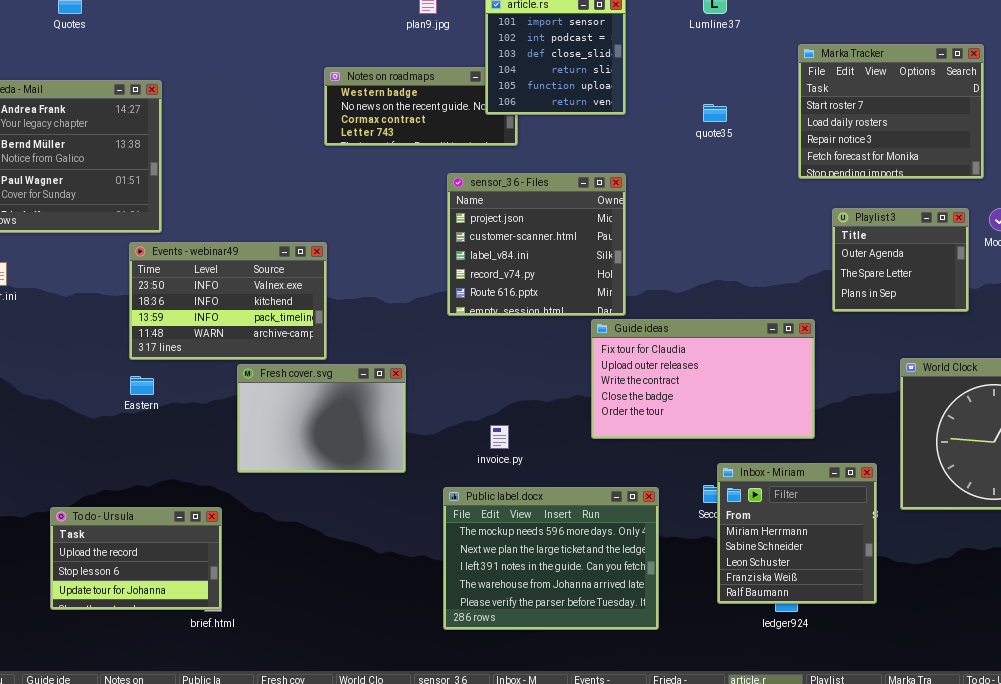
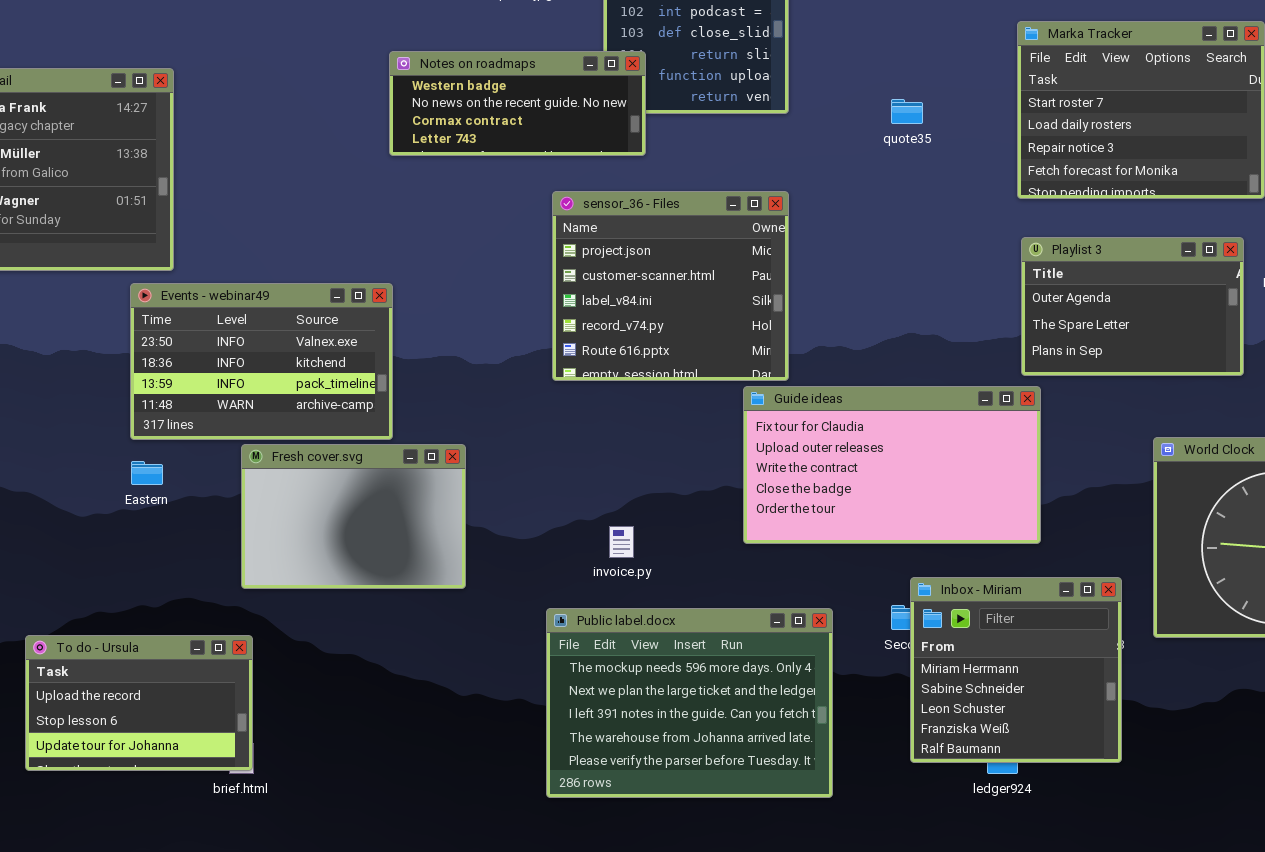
Notes on roadmaps: [324,67,518,146] -> [389,51,646,156], raised
Playlist 3: [832,208,969,312] -> [1021,237,1244,376], resized
Fresh cover.svg: [237,364,406,473] -> [241,444,466,589], moved

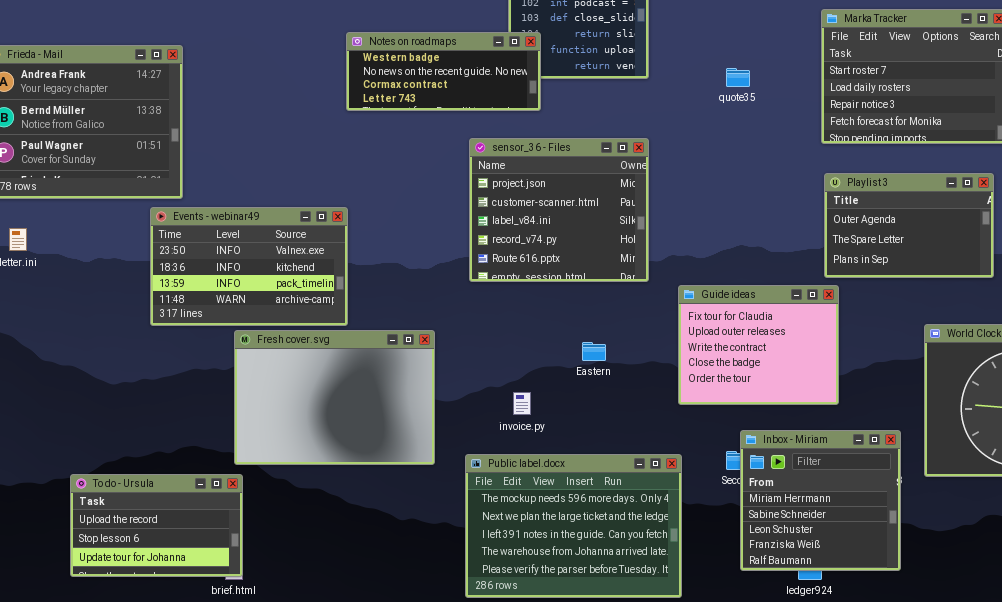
Guide ideas: [743,386,1041,544] -> [678,285,839,405], resized
Fresh cover.svg: [241,444,466,589] -> [234,330,435,465], resized
Eastern: [131,461,163,485] -> [582,342,606,361], moved

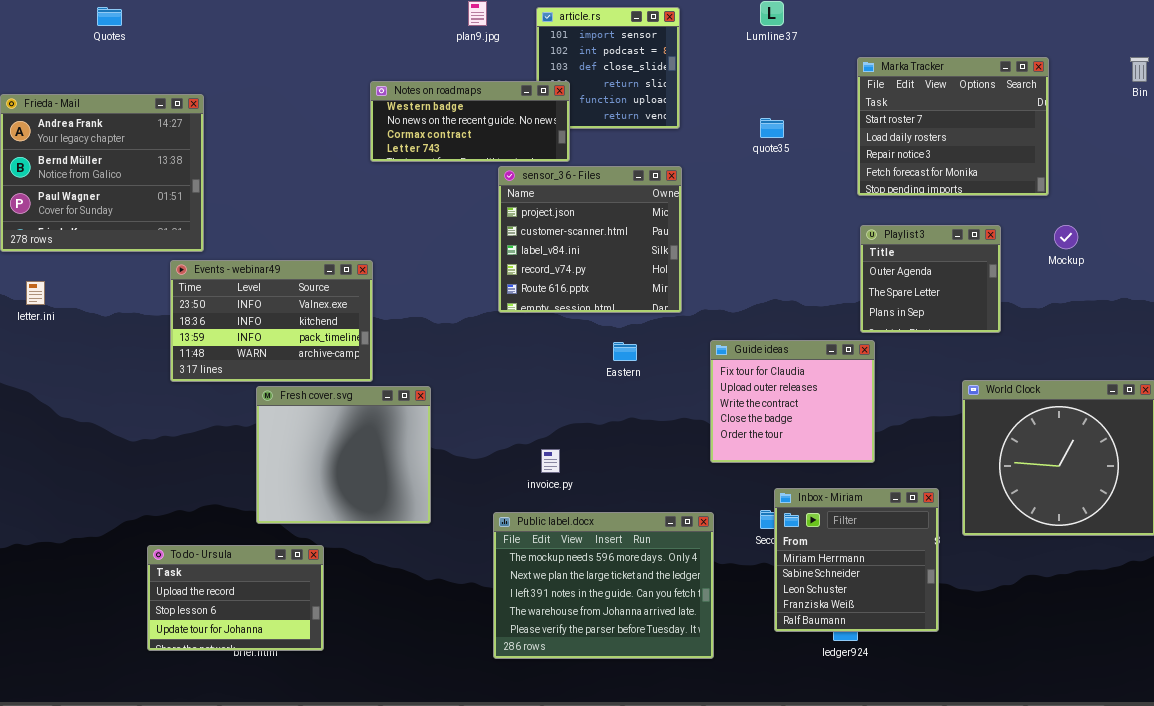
sensor_36 - Files: [469,138,649,282] -> [498,166,682,313], moved
Playlist 3: [824,173,994,278] -> [860,225,1001,333], resized
Fresh cover.svg: [234,330,435,465] -> [256,386,431,524], resized
Eastern: [582,342,606,361] -> [613,342,637,361], moved
To do - Ursula: [70,474,243,577] -> [147,545,324,651], moved

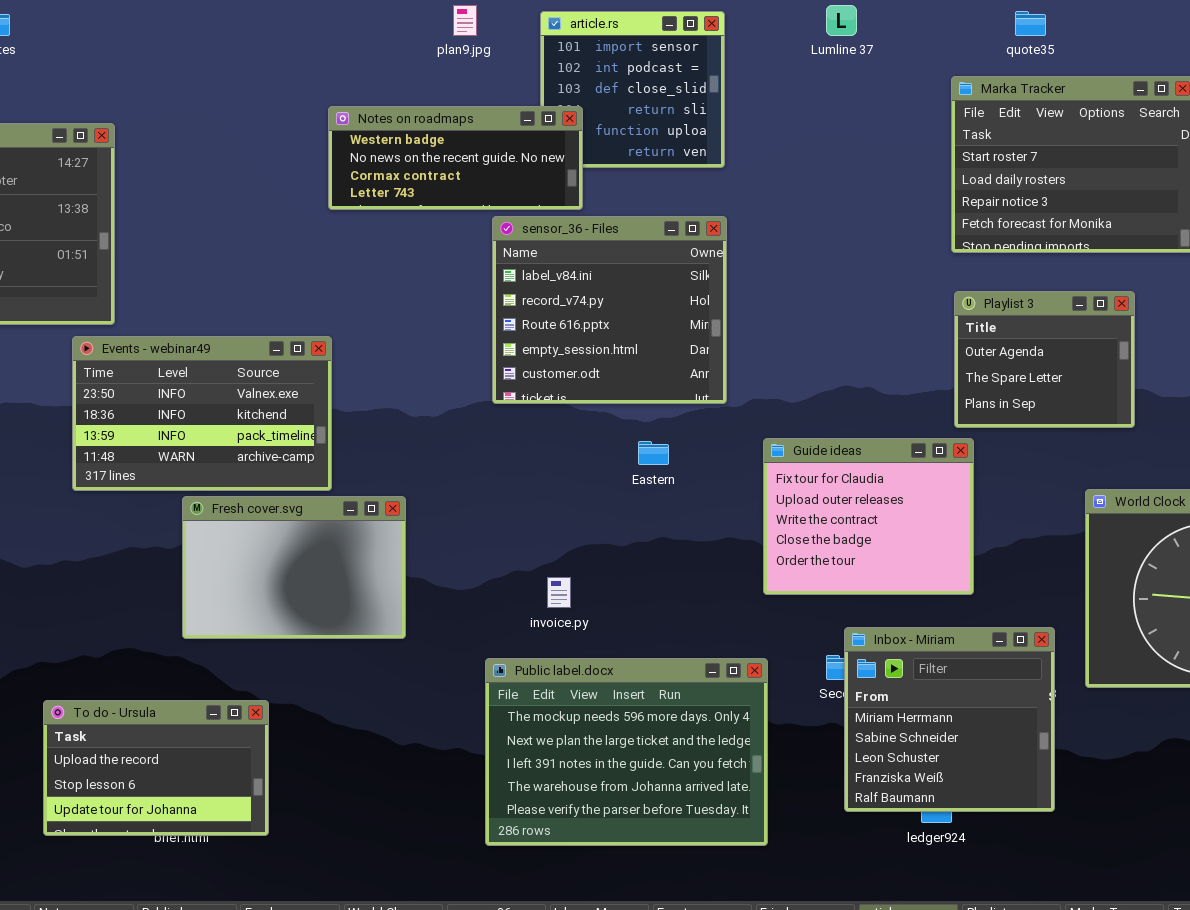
quote35: [760,118,784,138] -> [1015,11,1046,36], moved
sensor_36 - Files: [498,166,682,313] -> [492,216,727,404], scrolled down 2 rows
Fresh cover.svg: [256,386,431,524] -> [182,496,406,639], resized

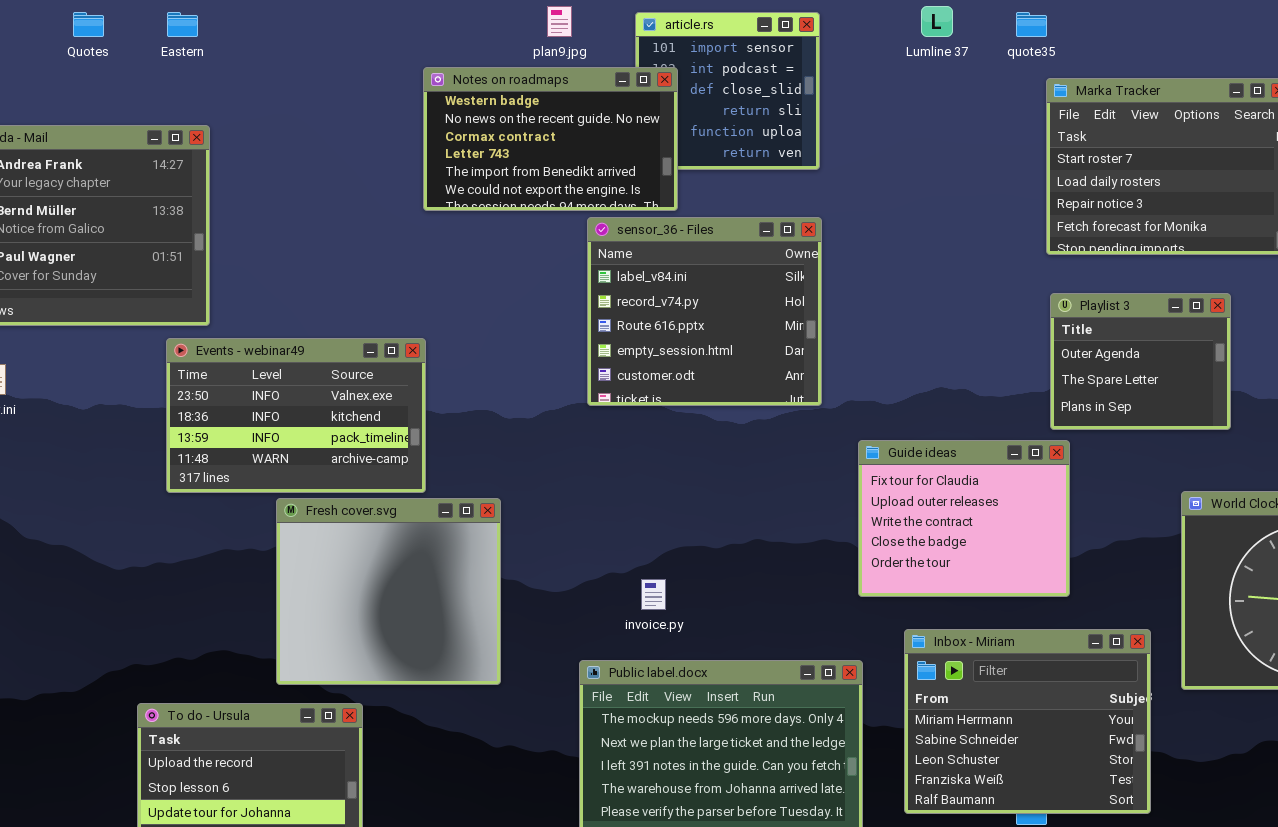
quote35: [1015,11,1046,36] -> [1016,12,1047,37], moved
Notes on roadmaps: [328,106,583,210] -> [423,67,678,211], resized
Eastern: [638,441,669,465] -> [167,12,198,37], moved
Fresh cover.svg: [182,496,406,639] -> [276,498,501,685], resized
Inbox - Miriam: [844,627,1055,812] -> [904,629,1151,814], resized

